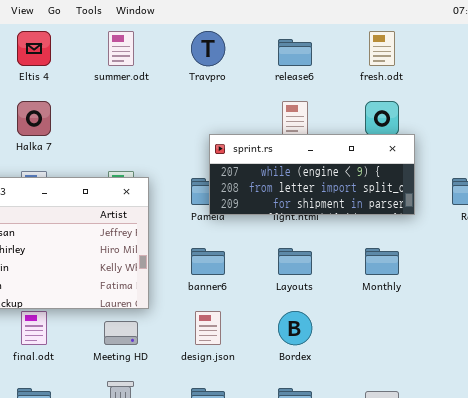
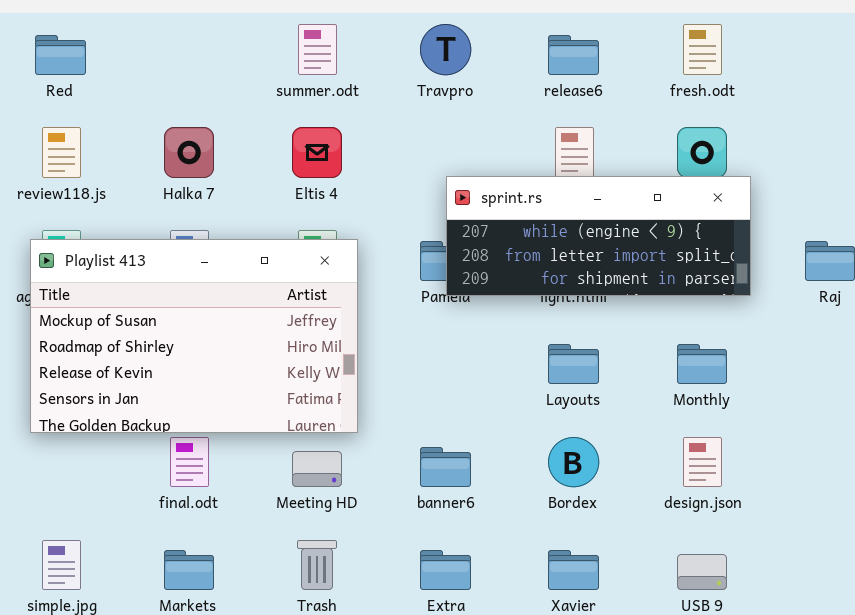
Eltis 4: [17,31,51,66] -> [292,127,342,178], moved
banner6: [191,248,225,275] -> [420,447,471,487], moved
design.json: [195,311,221,345] -> [683,437,722,487], moved

